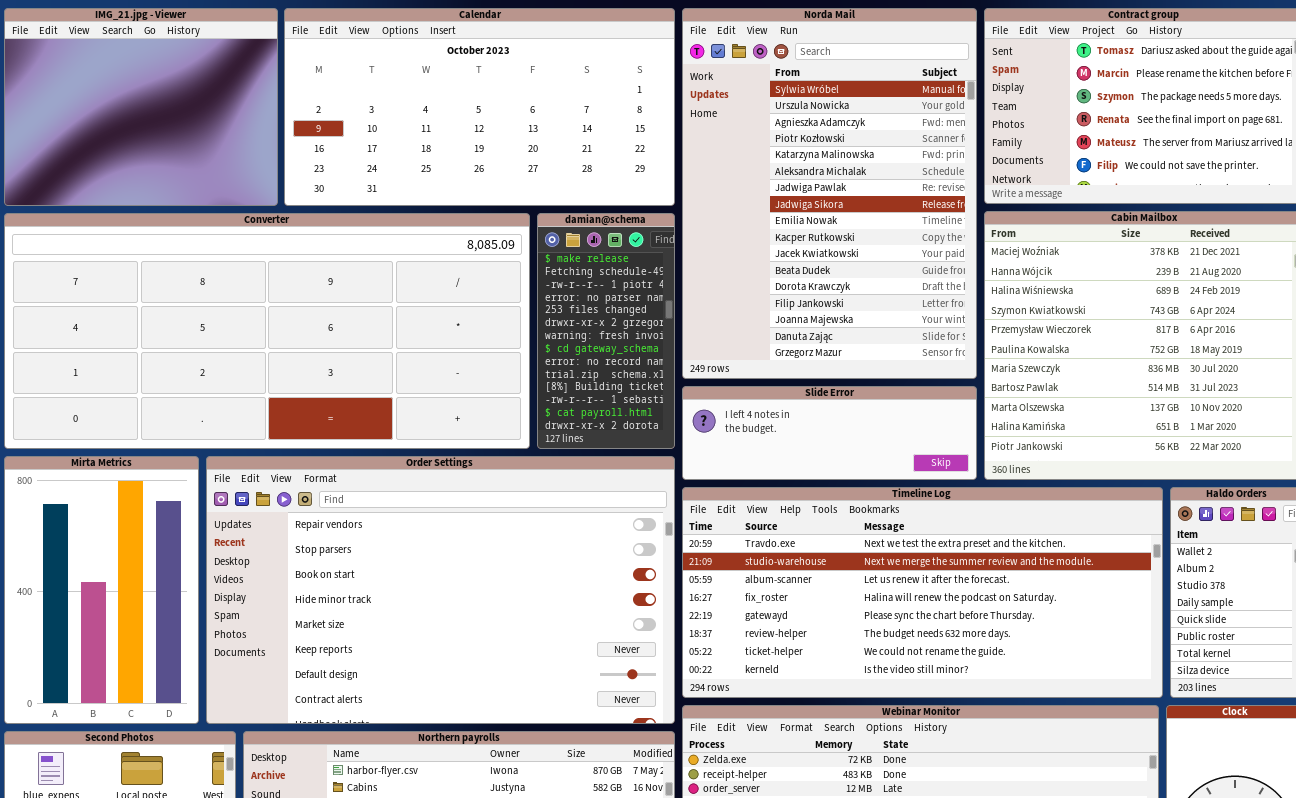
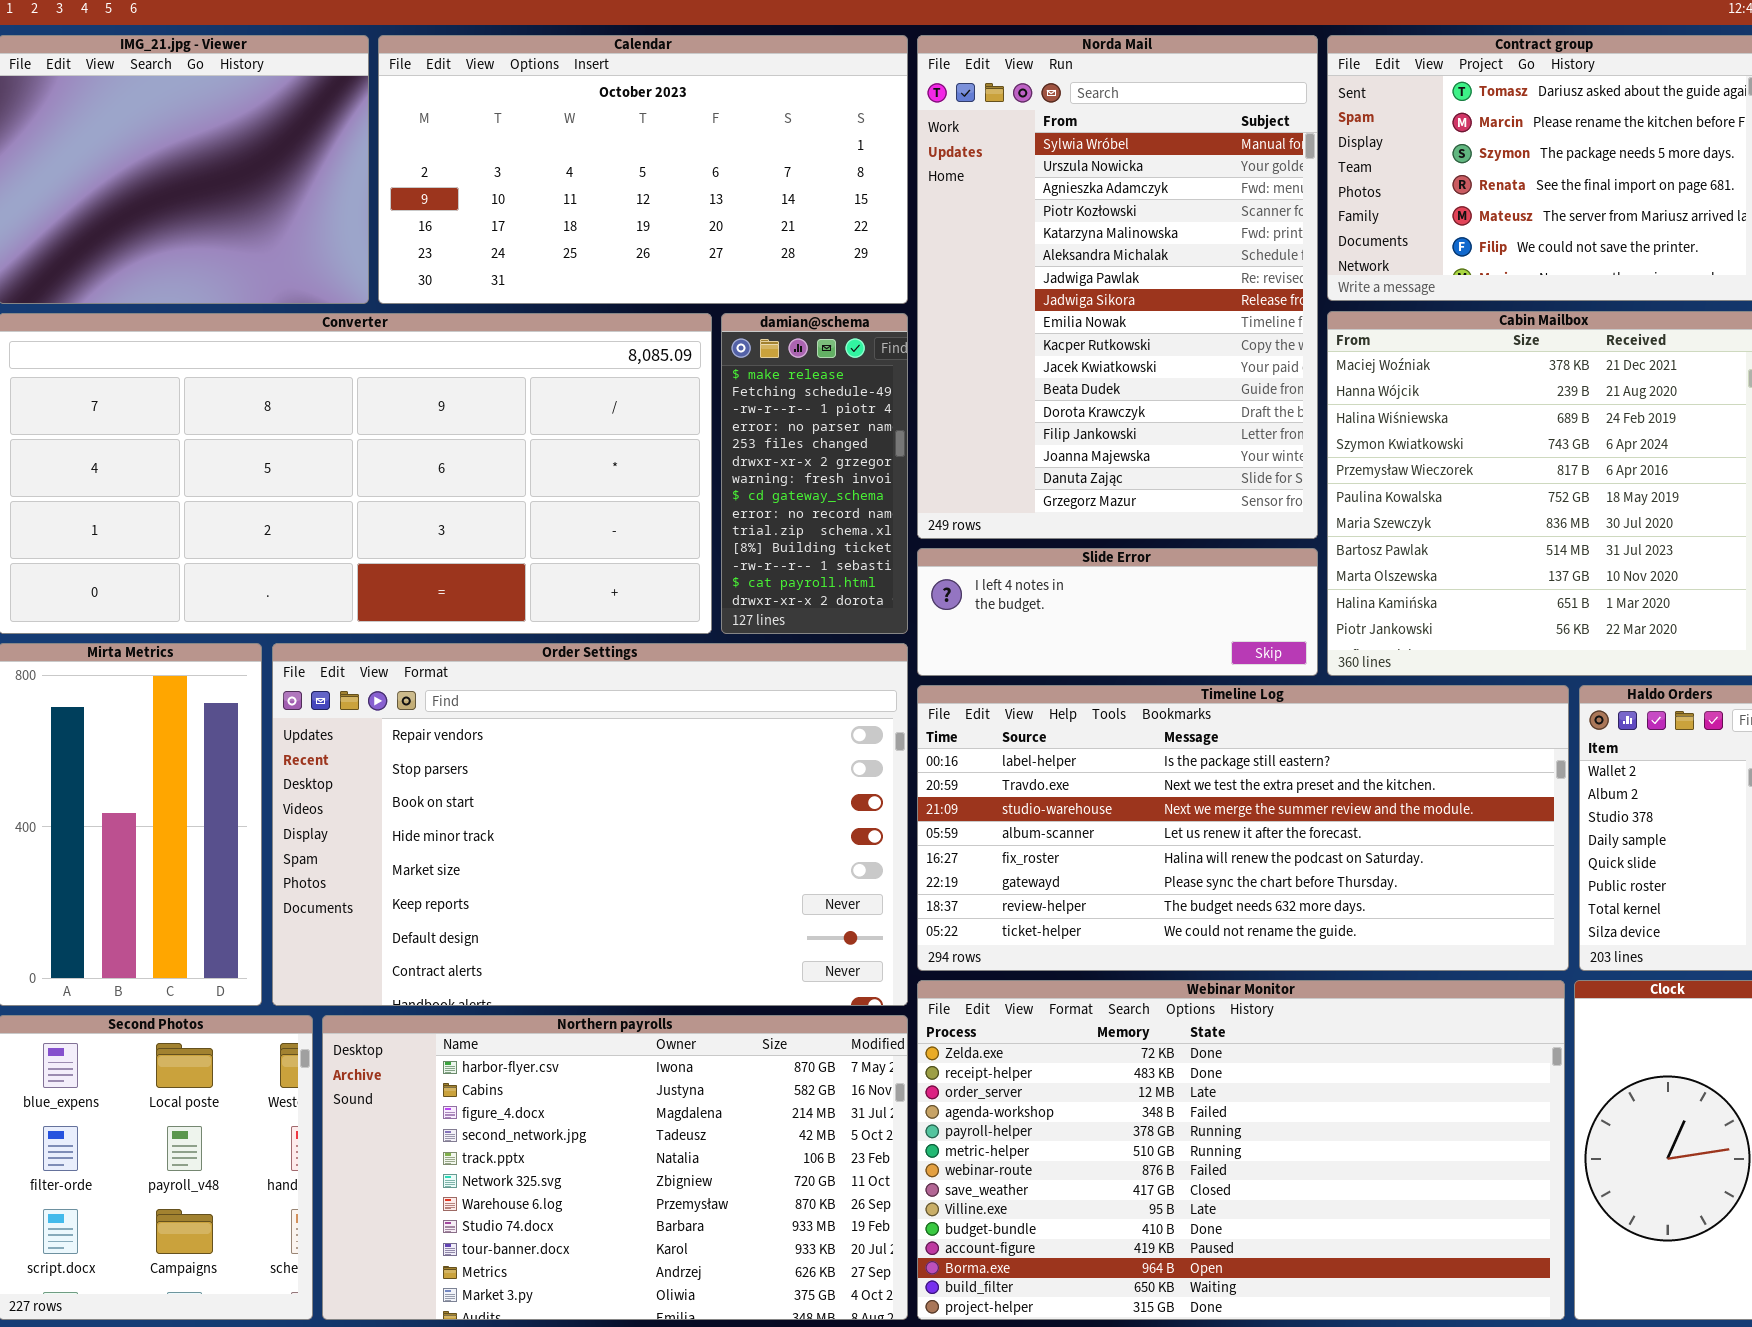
Timeline Log: [682,487,1163,698] -> [917,685,1569,971], scrolled up 1 row

